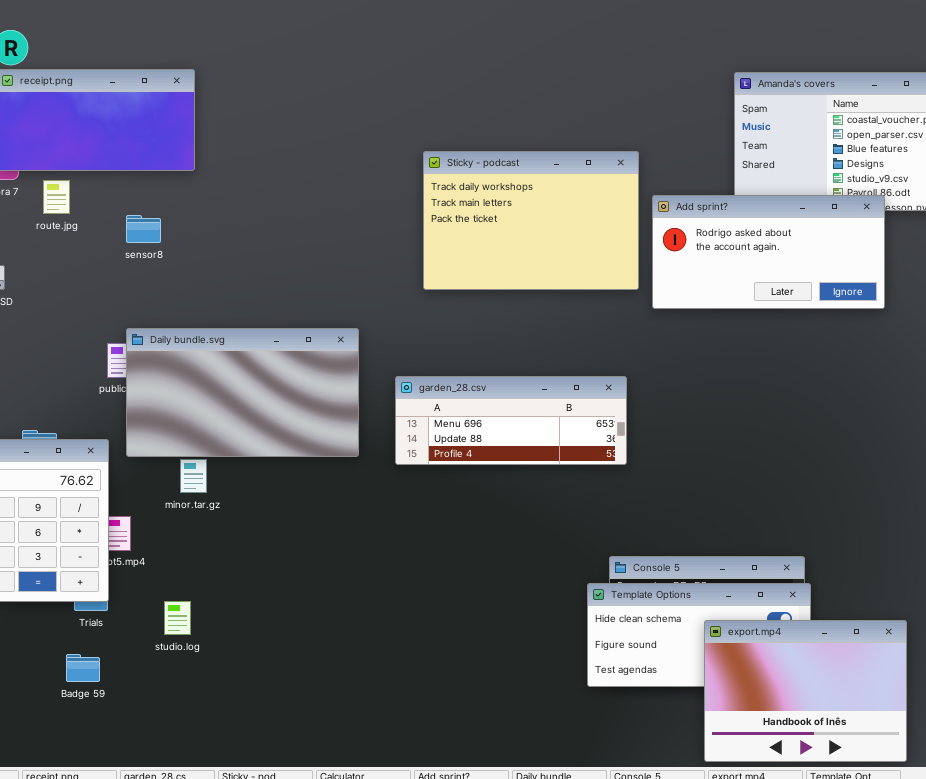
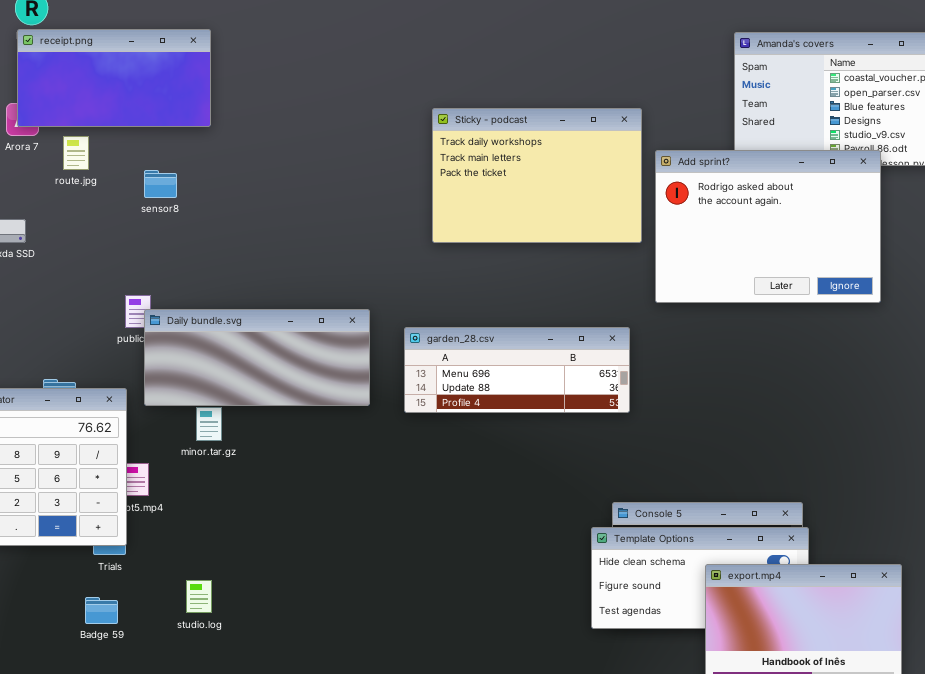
Add sprint?: [652,195,885,309] -> [655,150,881,303], resized
Daily bundle.svg: [126,328,359,457] -> [144,309,370,406], resized
studio.log: [164,601,191,635] -> [186,580,212,613], moved

